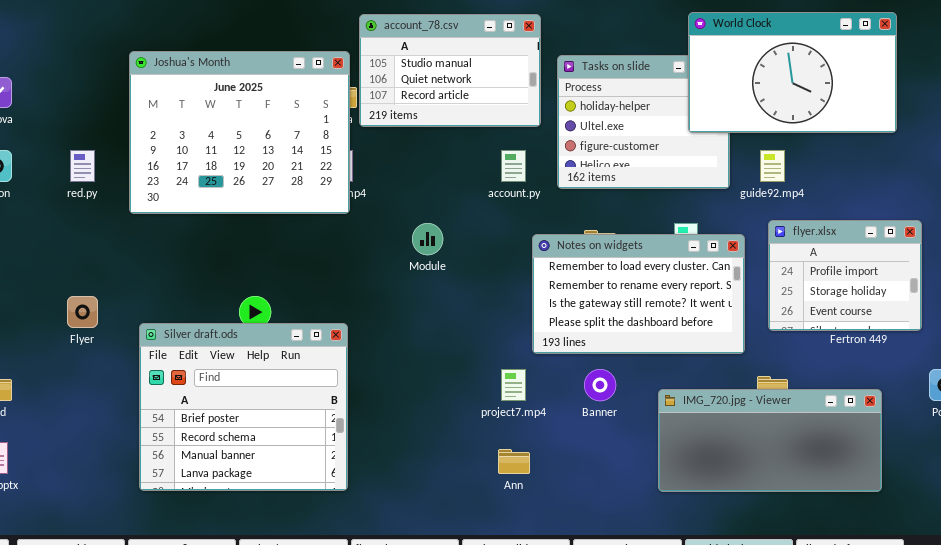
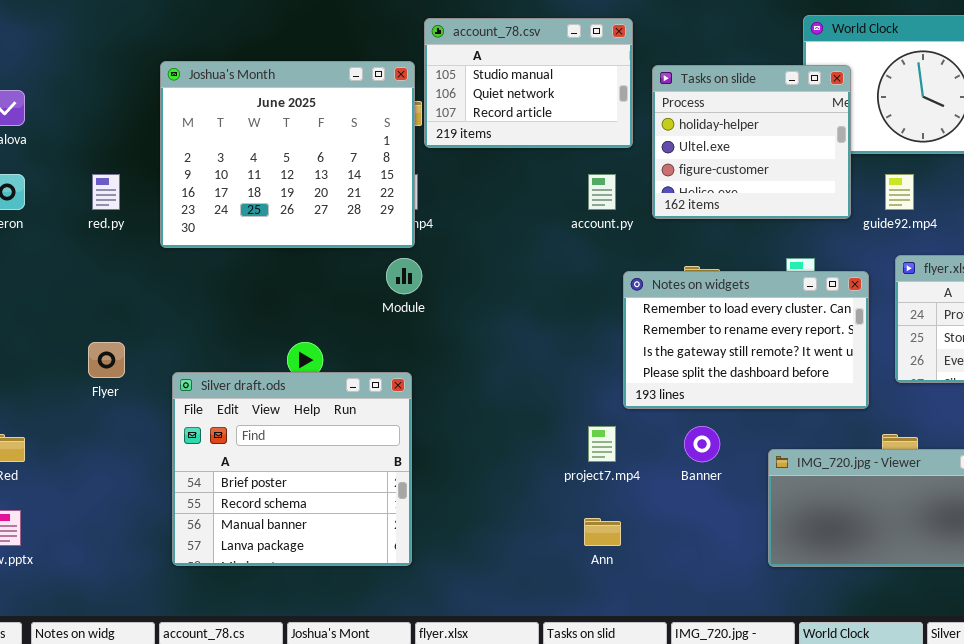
Tasks on slide: [557,55,730,189] -> [652,65,851,219], raised
Module: [412,223,443,255] -> [386,258,422,294], moved

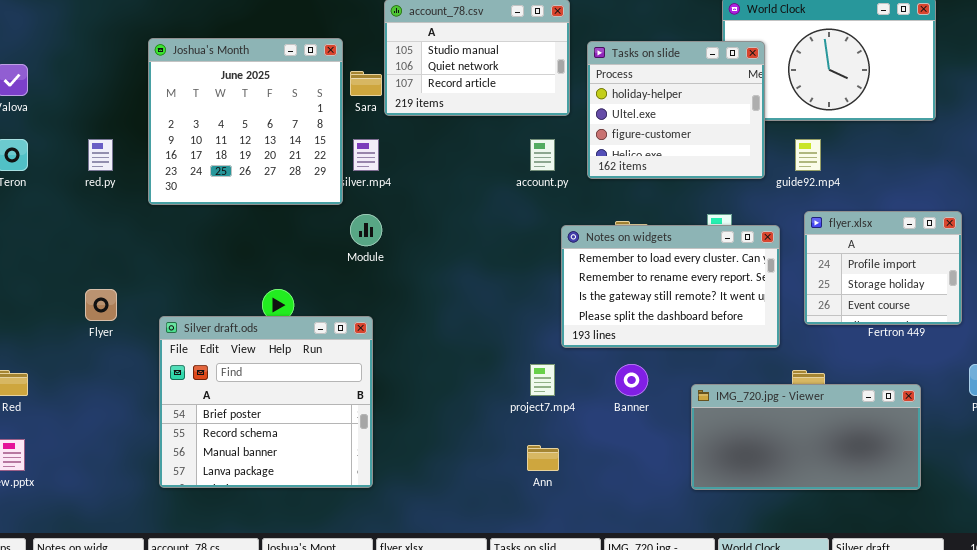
Joshua's Month: [160,61,415,248] -> [148,38,343,205], resized

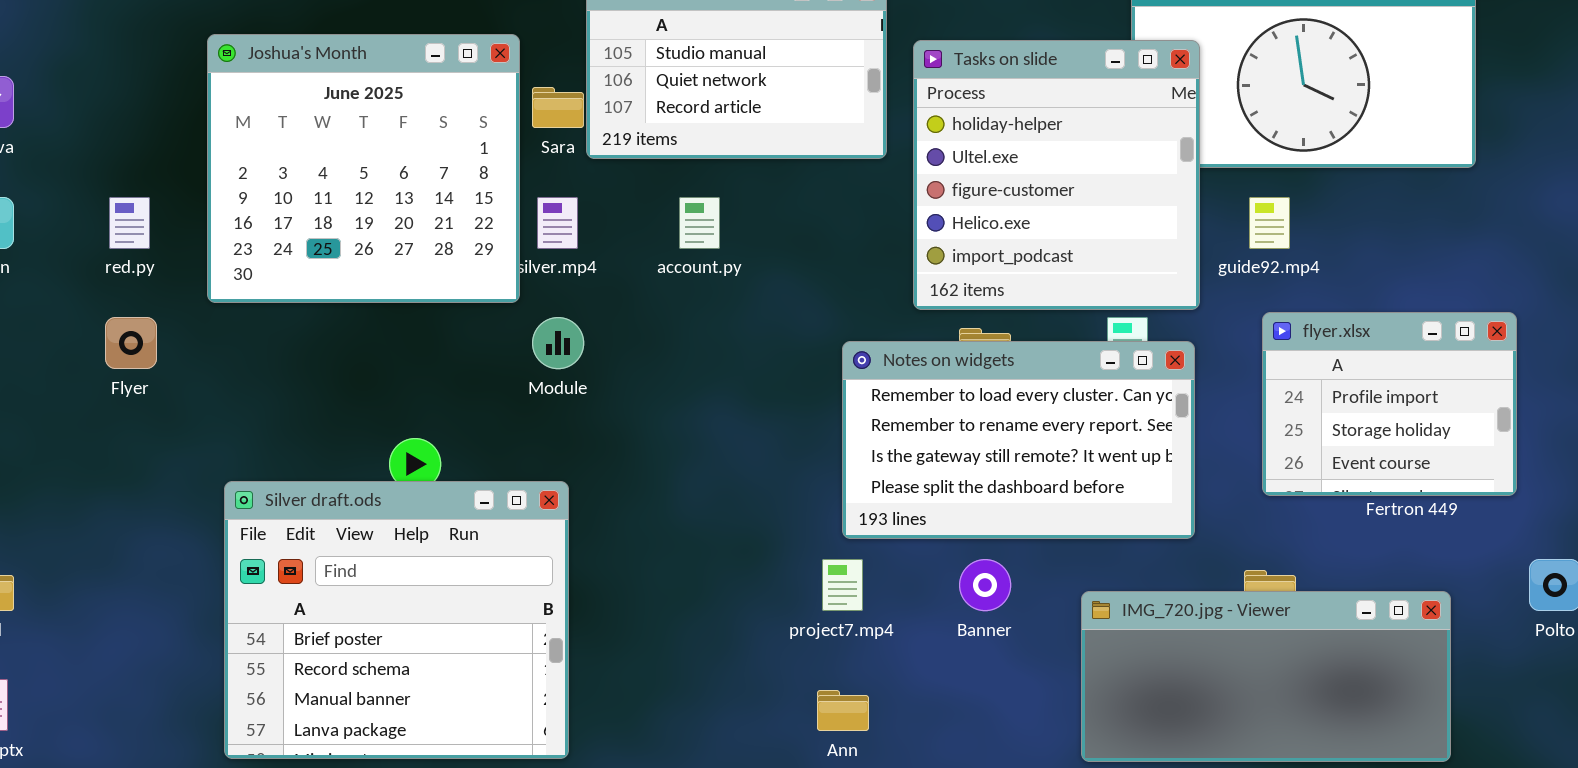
Tasks on slide: [587,41,765,179] -> [913,40,1200,310], resized
account.py: [530,139,555,171] -> [679,197,720,249], moved
Notes on widgets: [561,225,780,348] -> [842,341,1195,539], moved
Flyer: [85,289,117,321] -> [105,317,157,369], moved

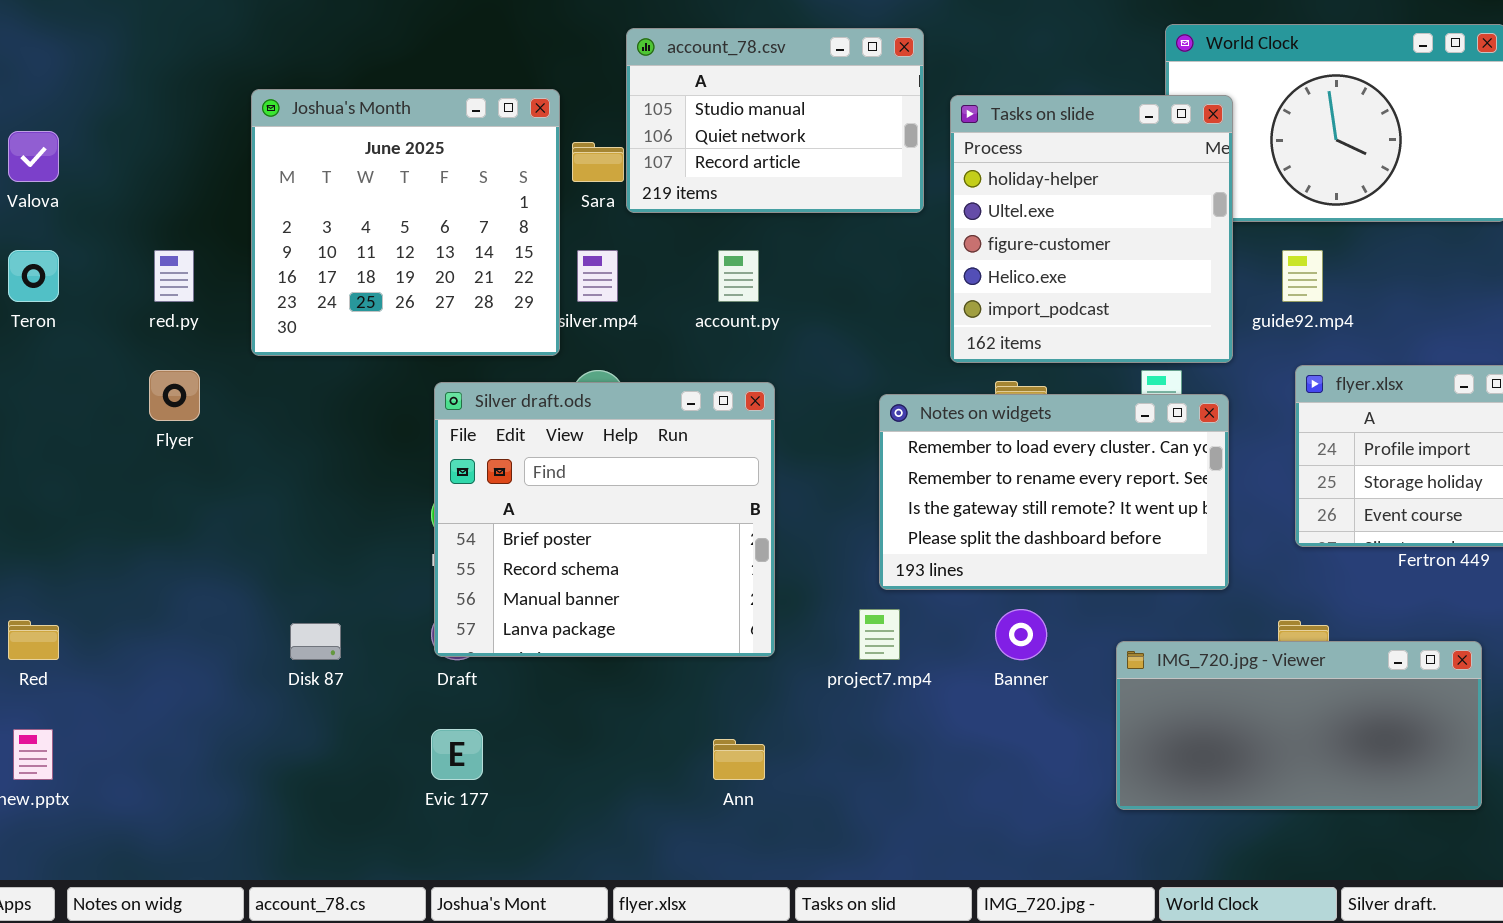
Silver draft.ods: [224,481,569,759] -> [434,382,775,657], moved
Ann: [817,690,869,731] -> [713,739,765,780], moved

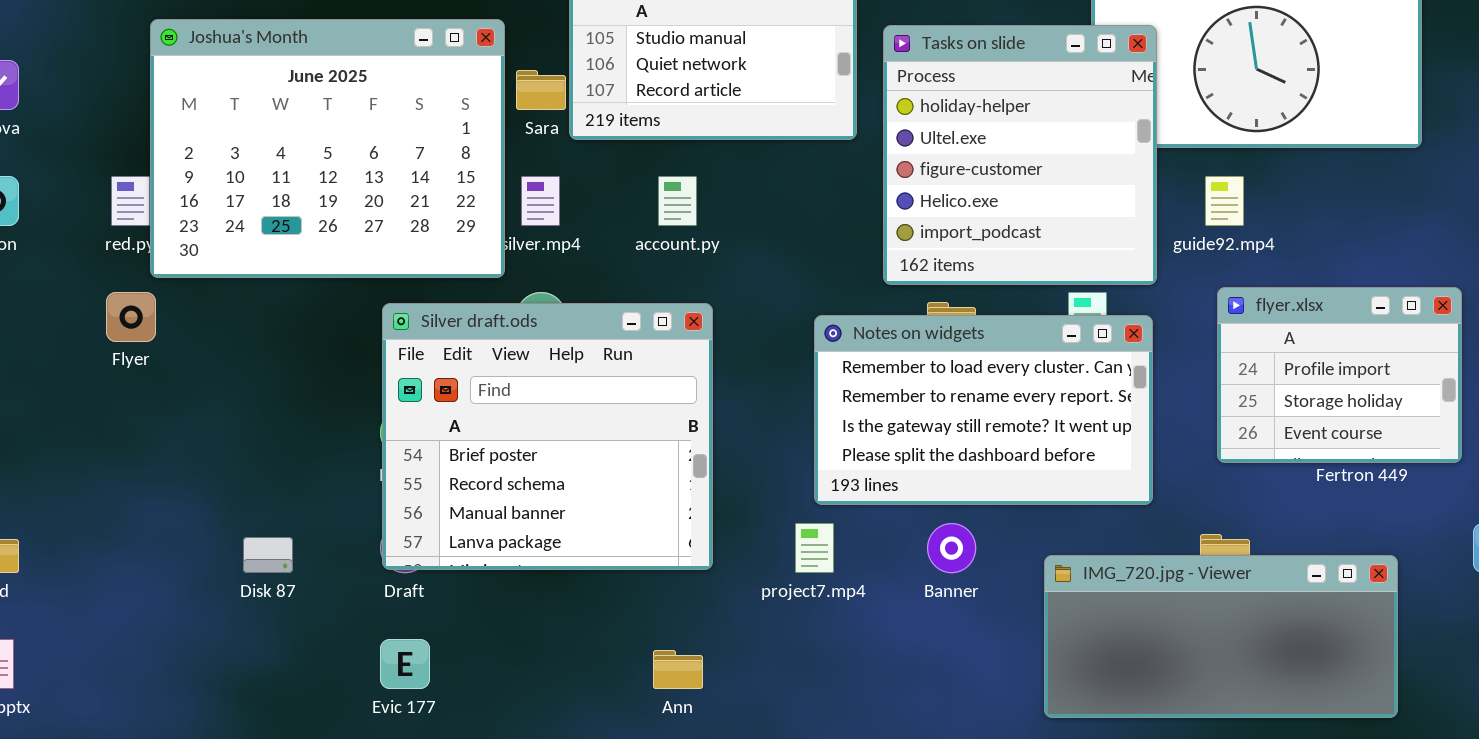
Joshua's Month: [251,89,560,356] -> [150,19,505,278], resized

